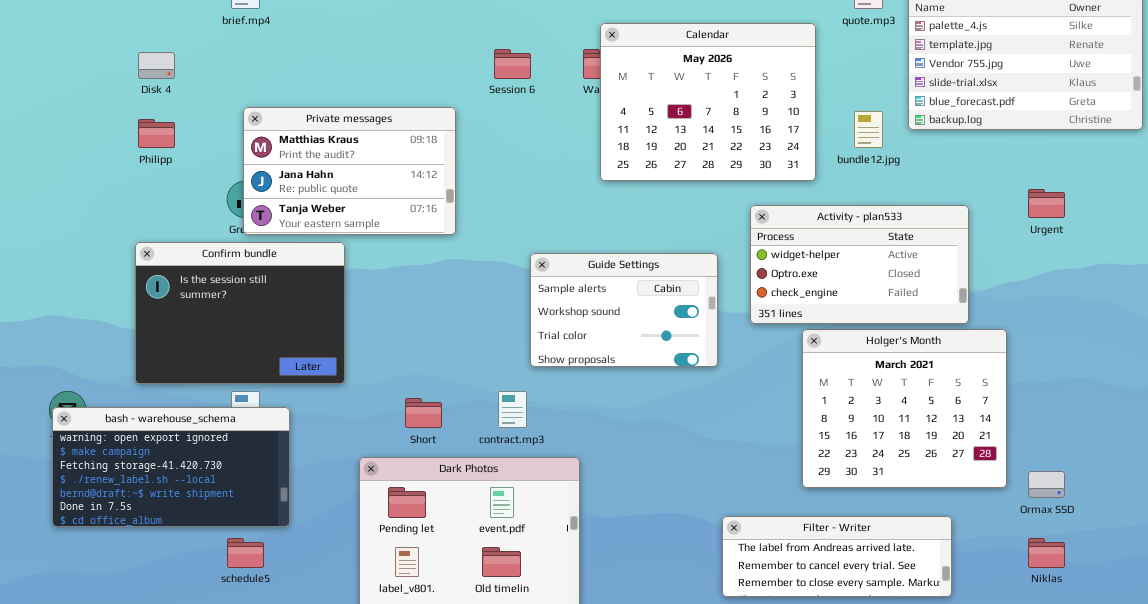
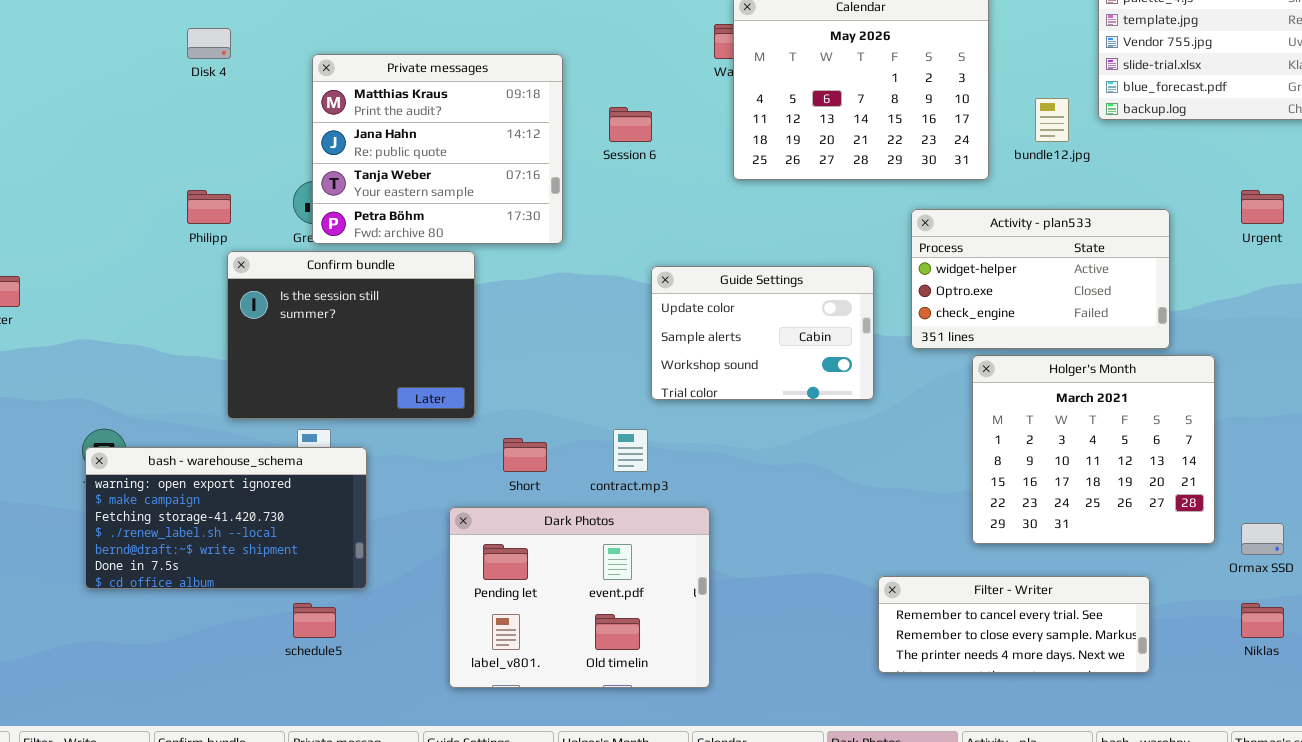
Session 6: [494,49,531,79] -> [609,107,652,142], moved
Private messages: [243,107,456,235] -> [312,54,563,244], resized
Philipp: [138,119,175,148] -> [187,190,231,224], moved
Confirm bundle: [135,242,345,384] -> [227,251,475,419], moved
Guide Settings: [530,253,718,367] -> [651,266,874,400], scrolled up 1 row
Filter - Writer: [722,516,952,597] -> [878,576,1150,673], scrolled down 1 row

